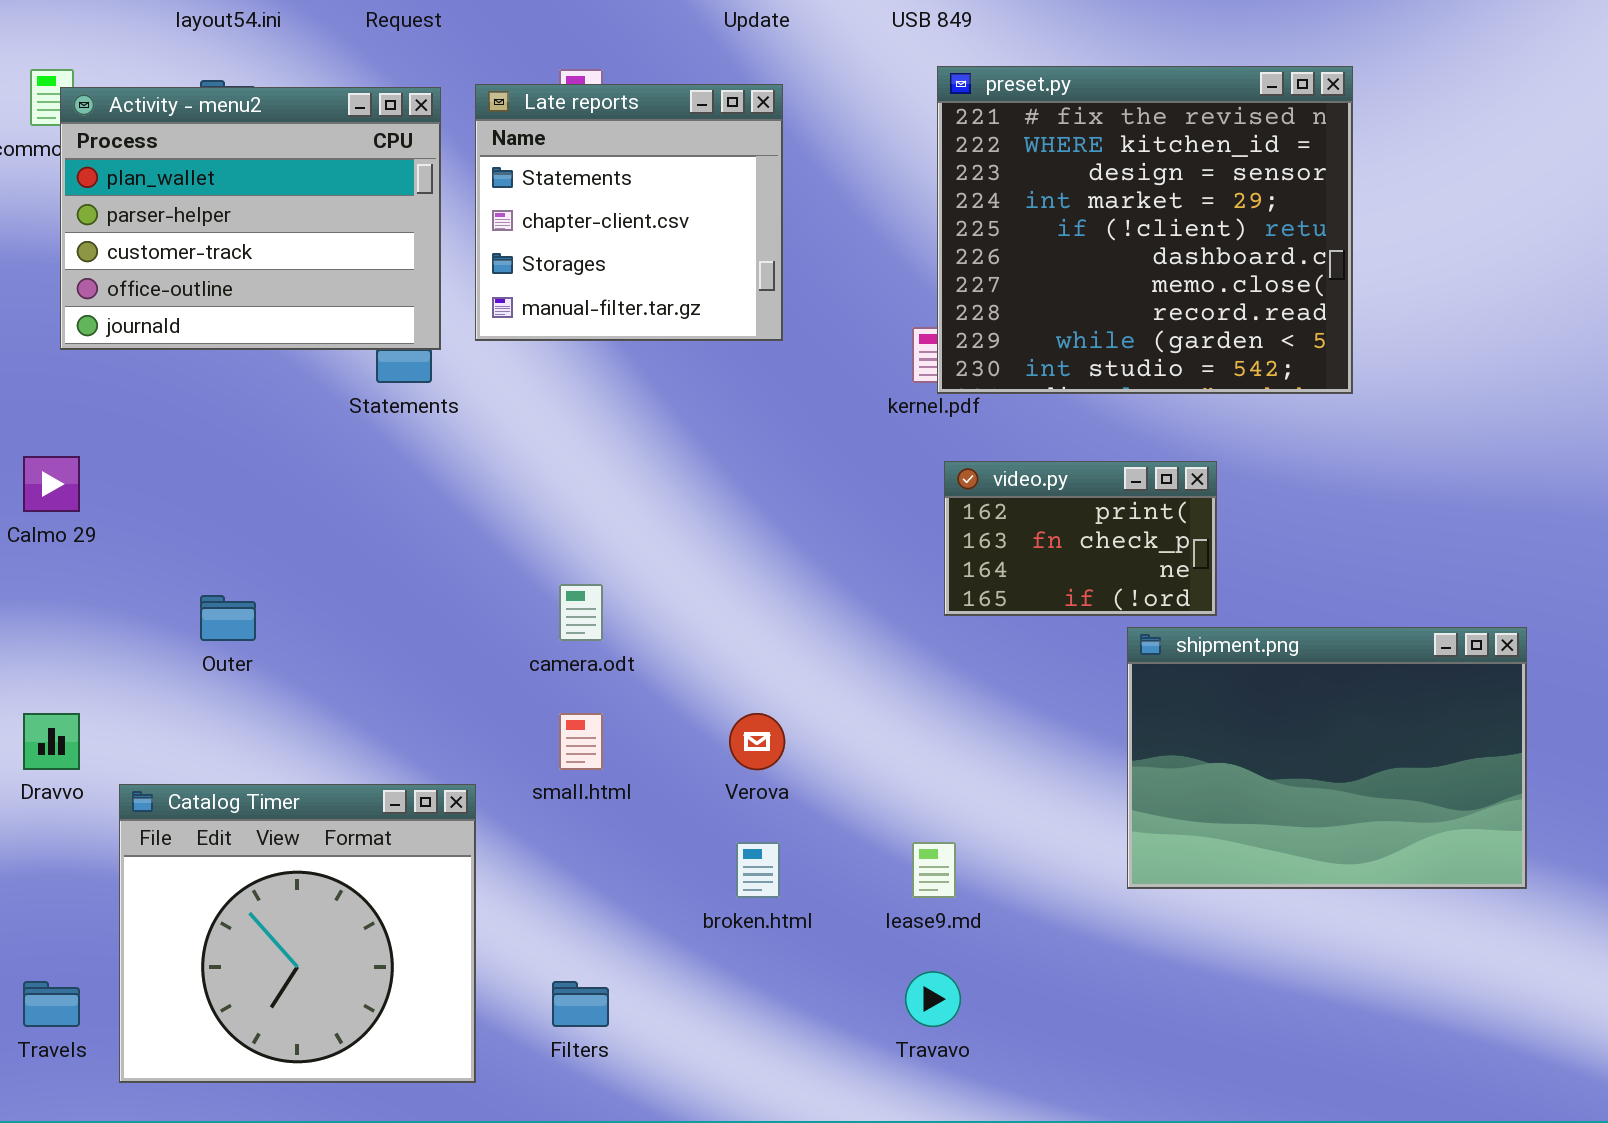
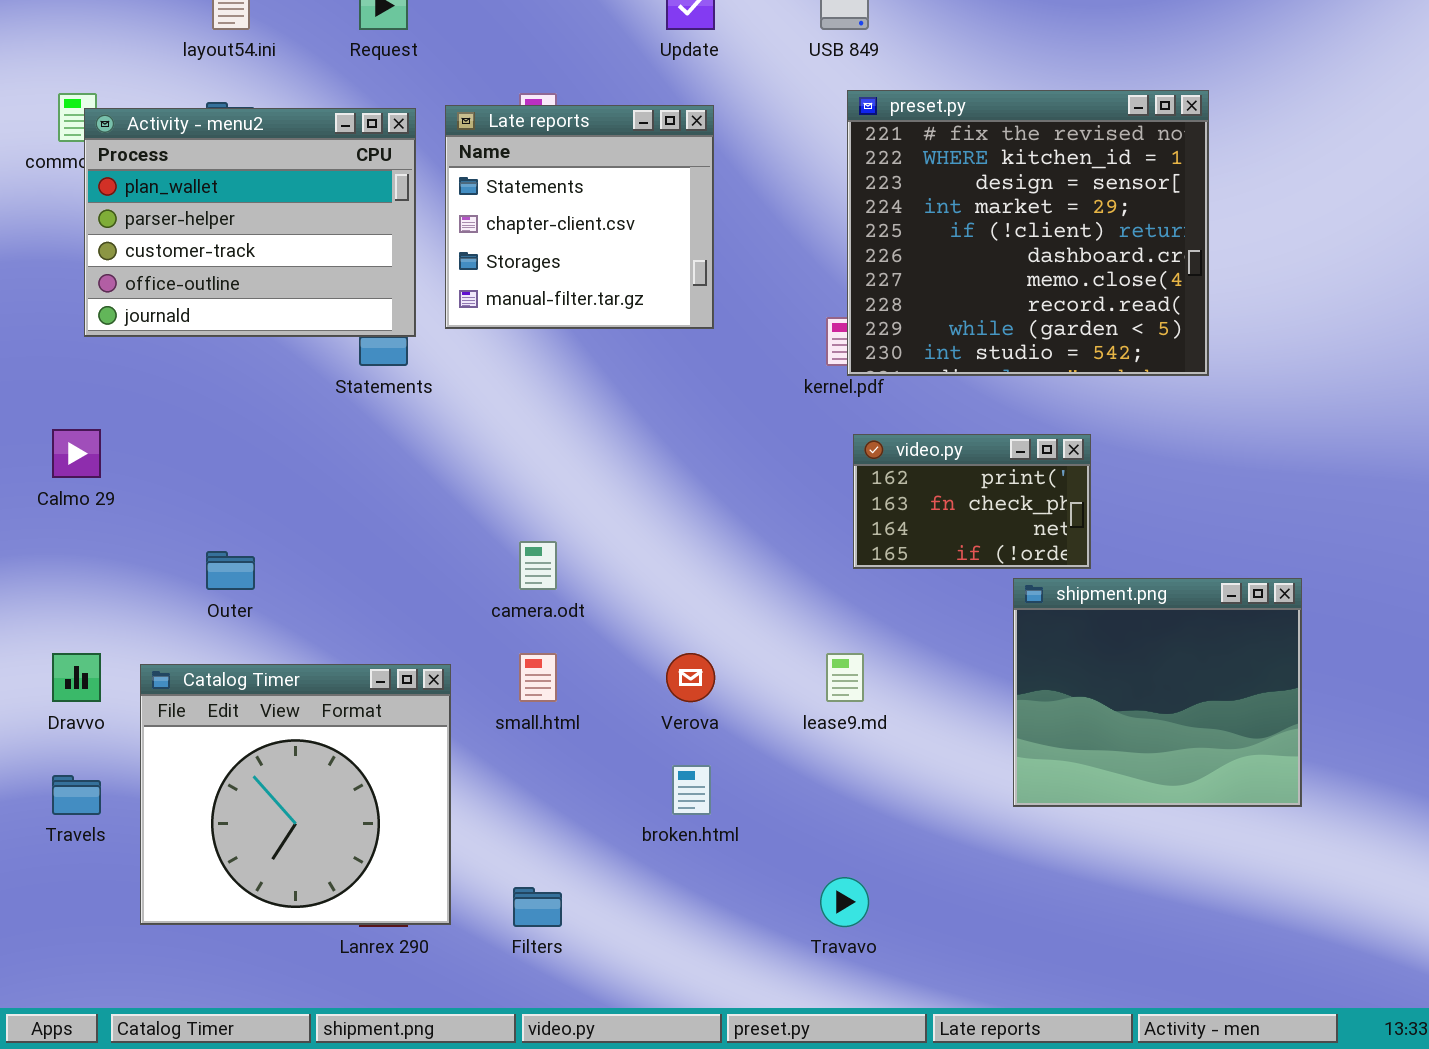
shipment.png: [1127,627,1527,889] -> [1013,578,1302,807], resized
Catalog Timer: [119,784,476,1083] -> [140,664,451,925], moved
lease9.md: [912,842,956,898] -> [826,653,864,702], moved
Travels: [23,981,80,1027] -> [52,775,101,815], moved

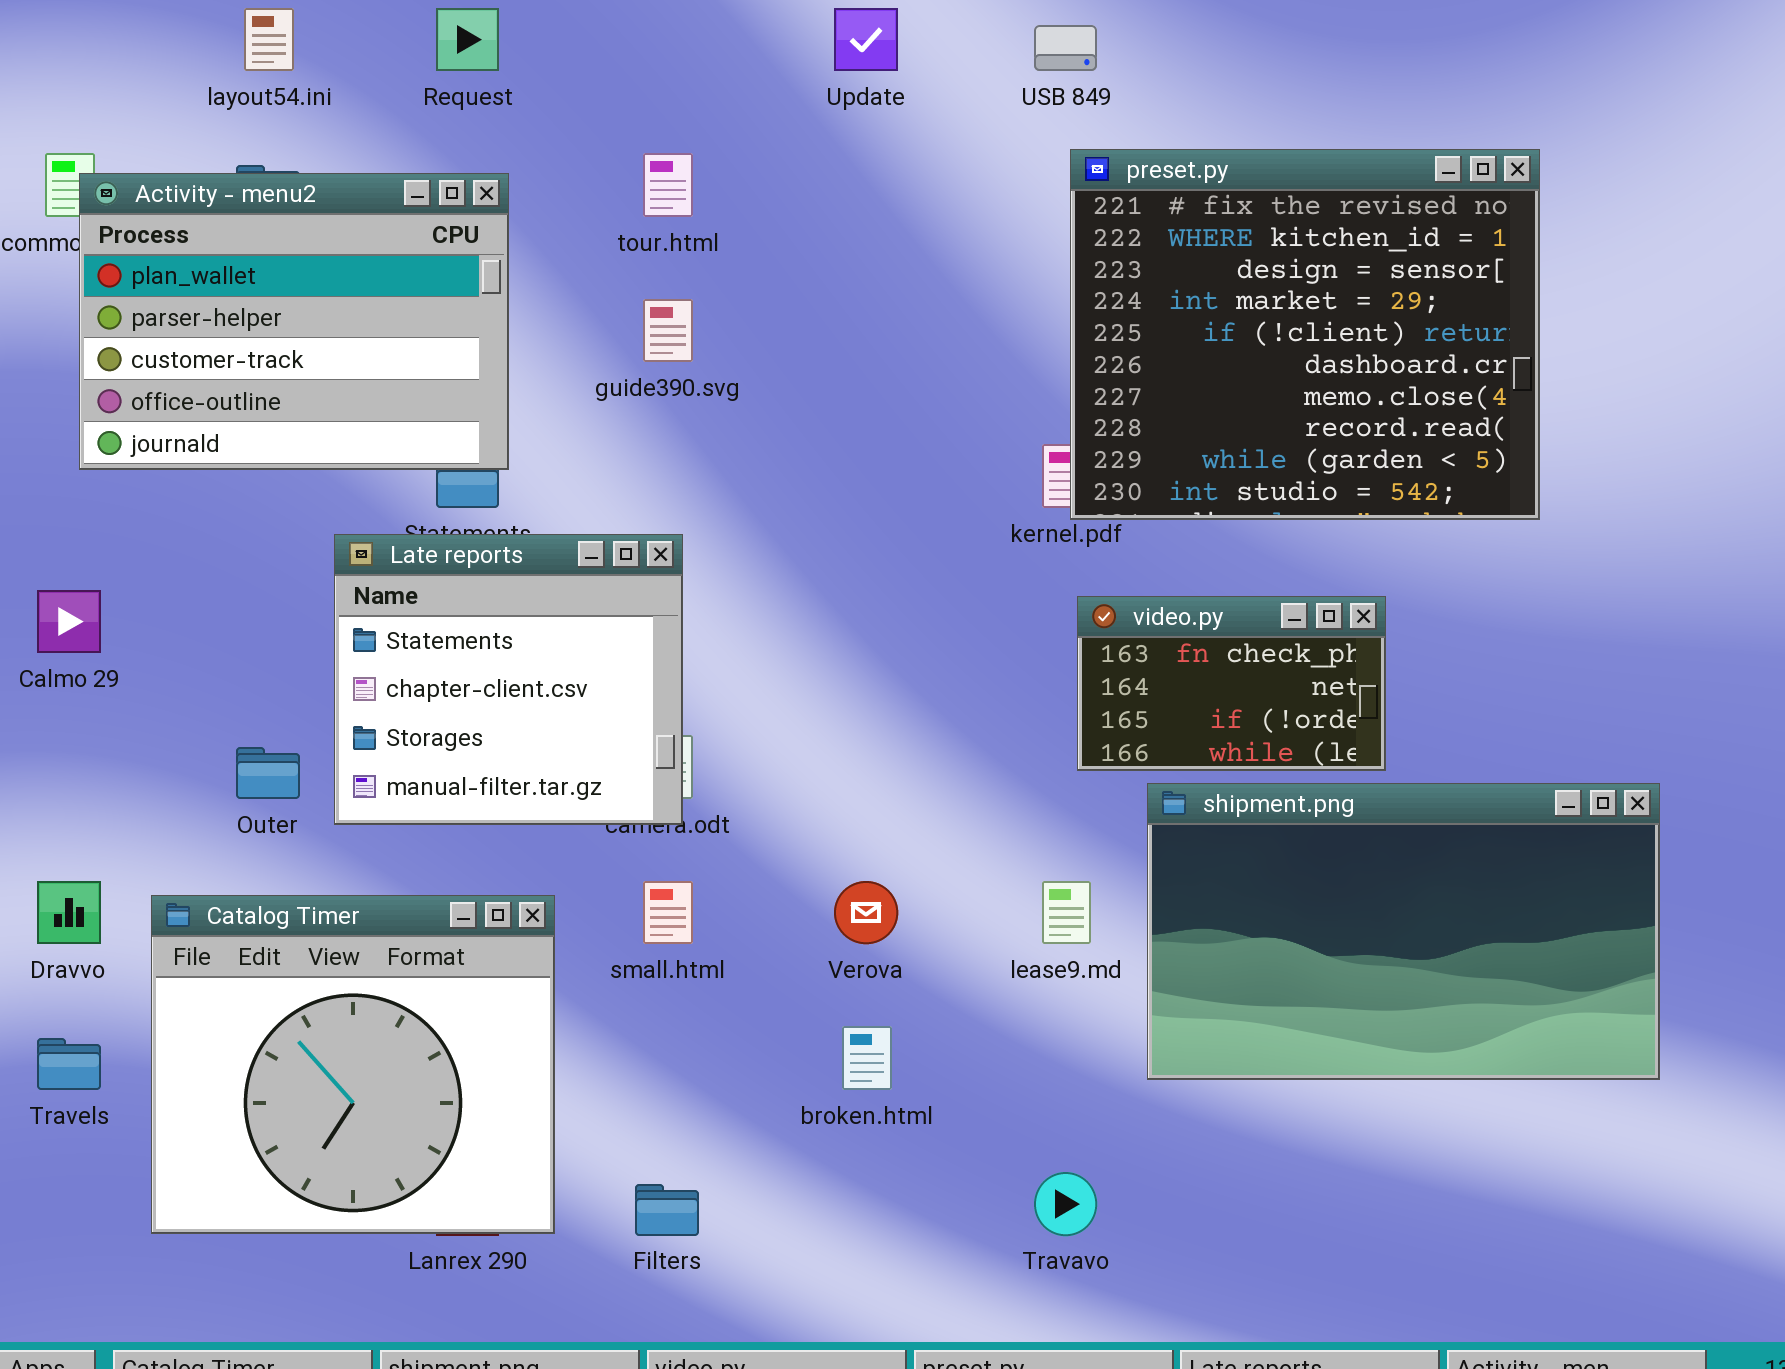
Late reports: [445,105,714,329] -> [334,534,683,825], moved
video.py: [853,434,1091,569] -> [1077,596,1386,771], scrolled down 1 row
shipment.png: [1013,578,1302,807] -> [1147,783,1660,1080], resized

